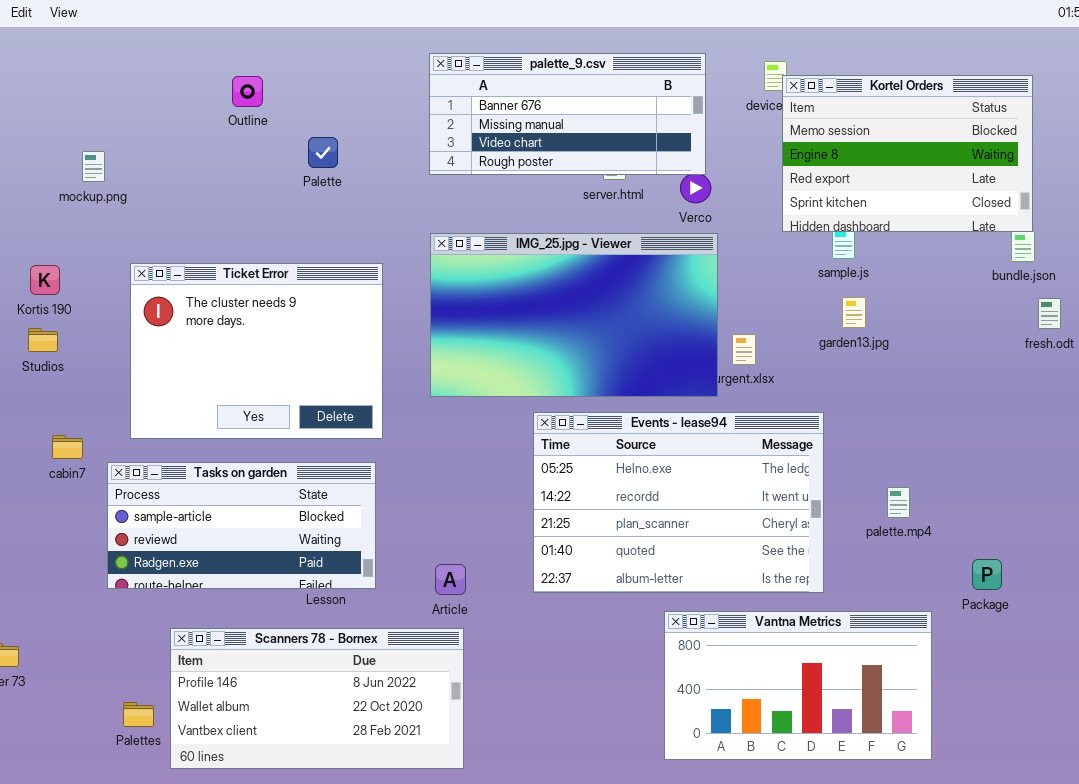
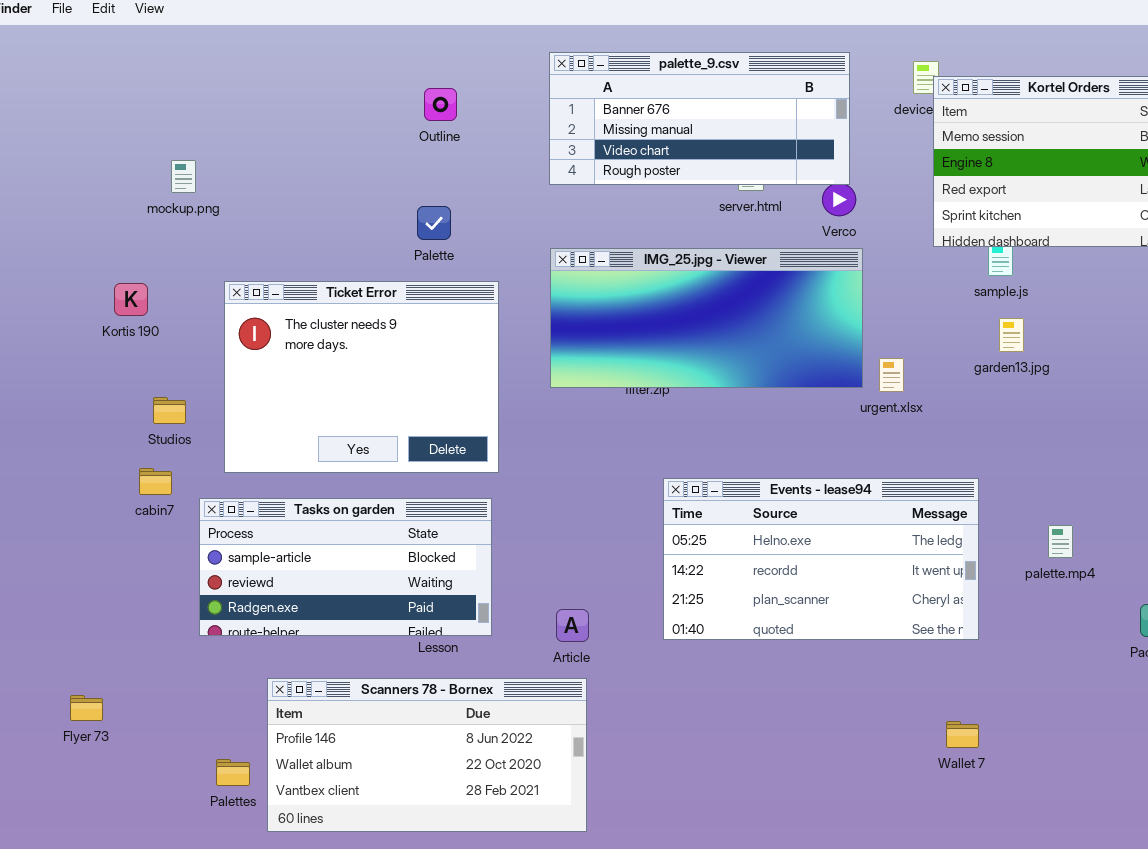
Outline: [232,76,263,107] -> [424,88,457,121], moved
Palette: [308,137,338,168] -> [417,206,451,240], moved
IMG_25.jpg - Viewer: [430,233,718,397] -> [550,248,863,388], resized
Studios: [28,328,58,352] -> [153,397,186,424], moved
Events - lease94: [533,412,824,593] -> [663,478,979,640], resized
Vantna Metrics: [664,611,932,760] -> none, closed

